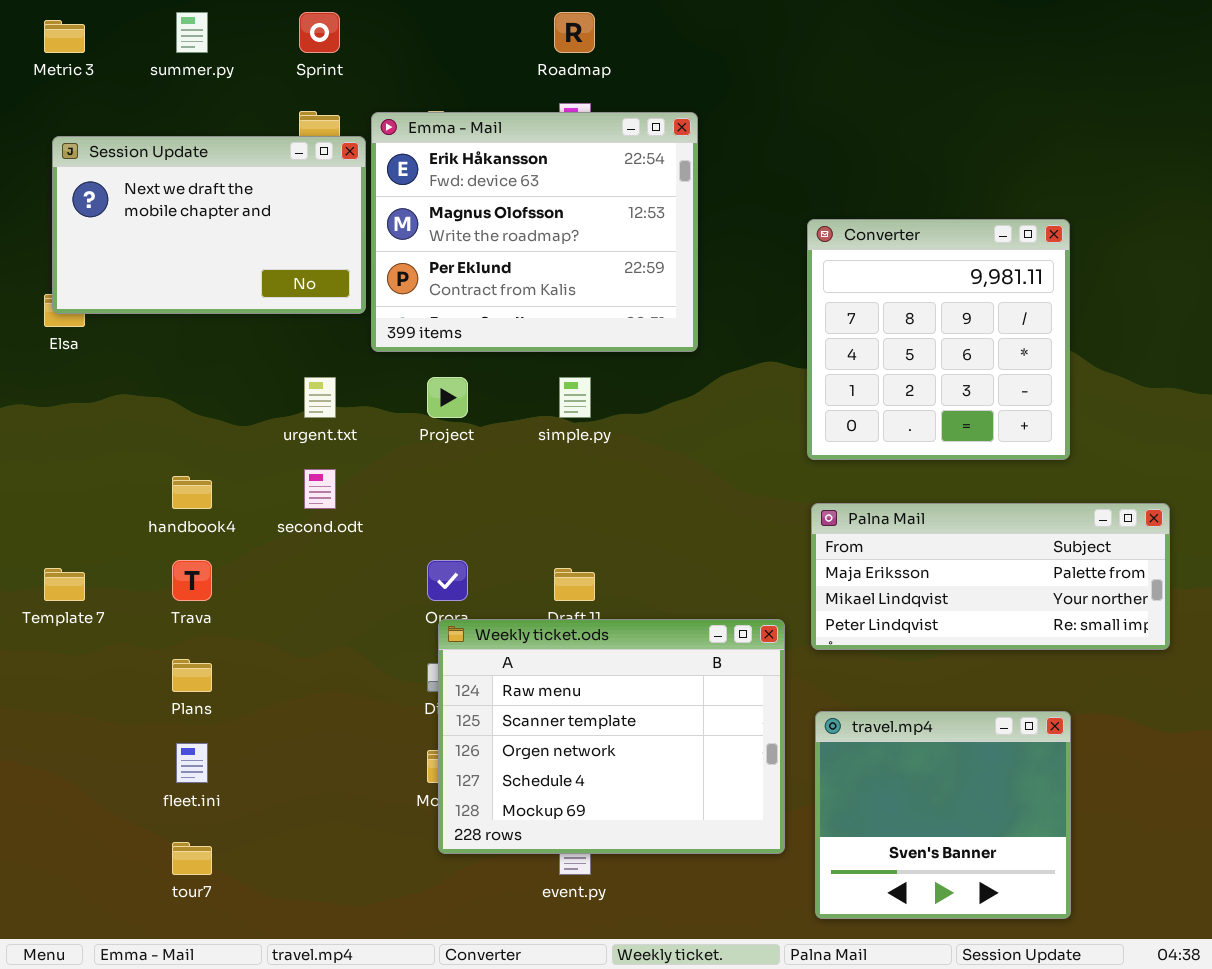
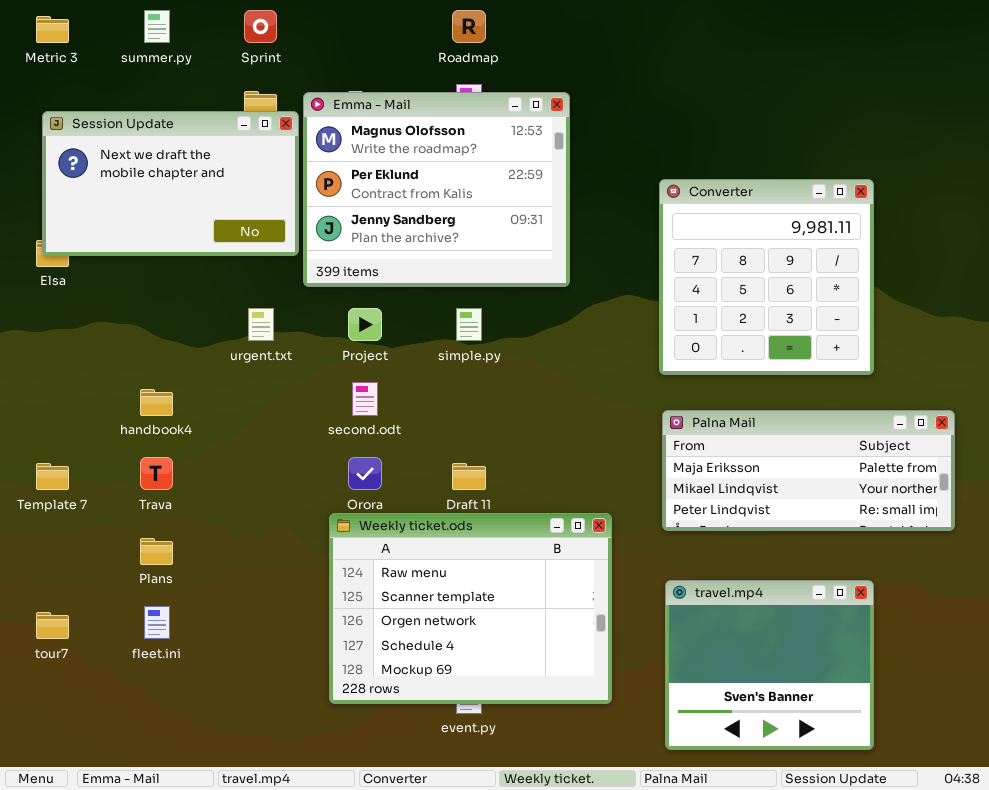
Emma - Mail: [371,112,698,352] -> [303,92,570,287], scrolled down 1 row
second.odt: [304,469,336,509] -> [352,382,378,416], moved
Weekly ticket.ods: [438,619,785,854] -> [329,513,612,704], moved
tour7: [172,842,212,875] -> [36,612,69,639], moved

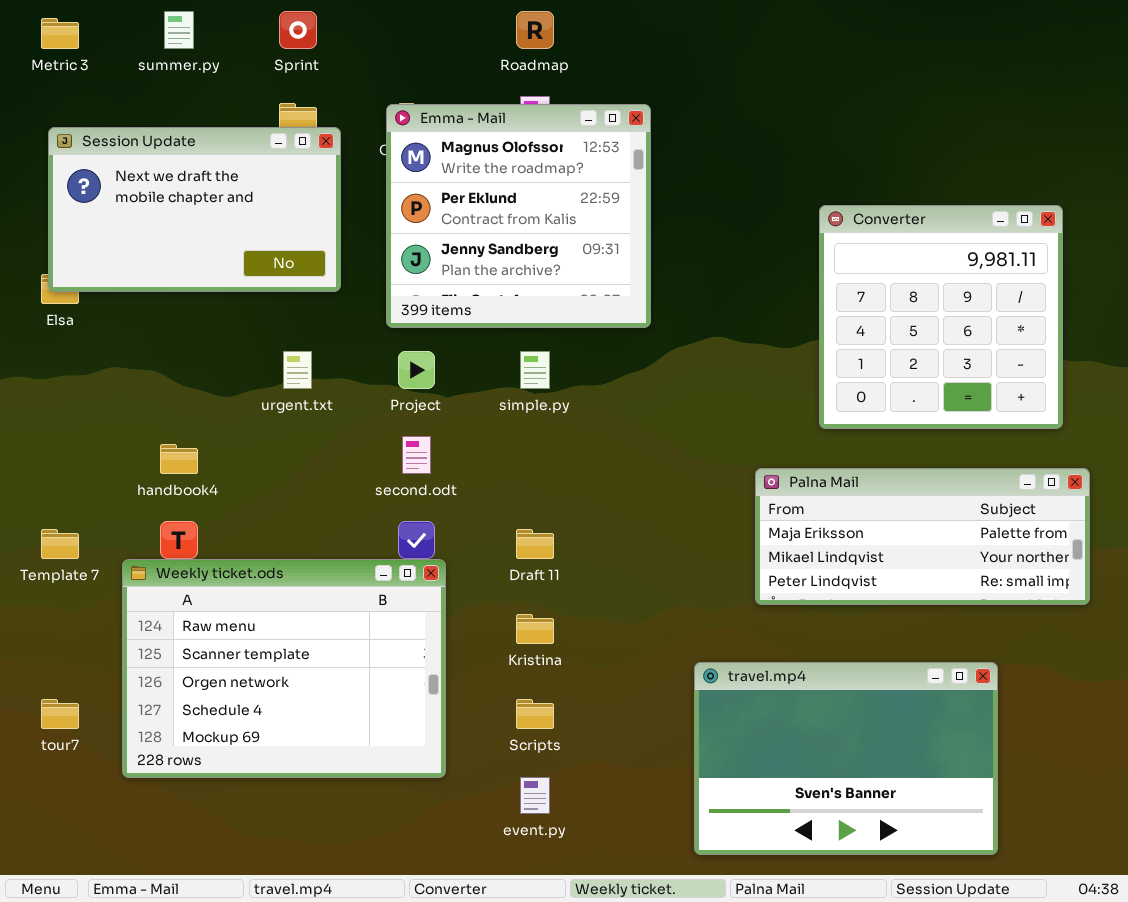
Emma - Mail: [303,92,570,287] -> [386,104,651,328], resized
Converter: [659,179,874,375] -> [819,205,1063,429], moved
Weekly ticket.ods: [329,513,612,704] -> [122,559,446,778], moved
travel.mp4: [665,580,874,750] -> [694,662,998,855], resized

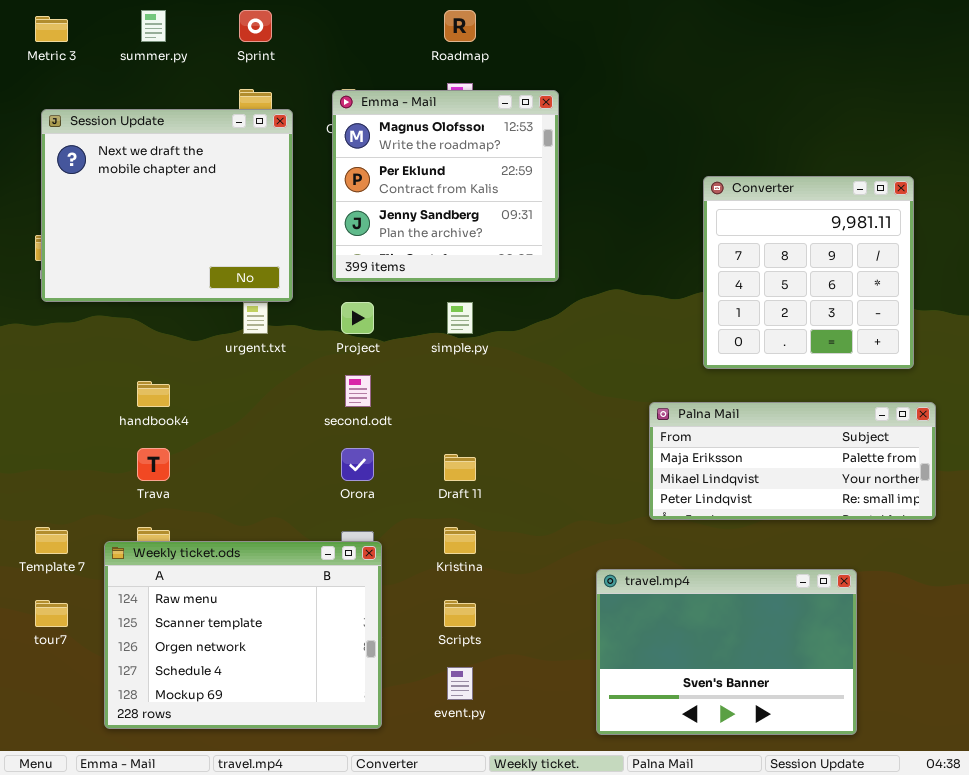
Session Update: [48,127,341,292] -> [41,109,293,302], resized
Template 7: [41,529,79,559] -> [35,527,68,554], moved
Weekly ticket.ods: [122,559,446,778] -> [104,541,382,729], moved

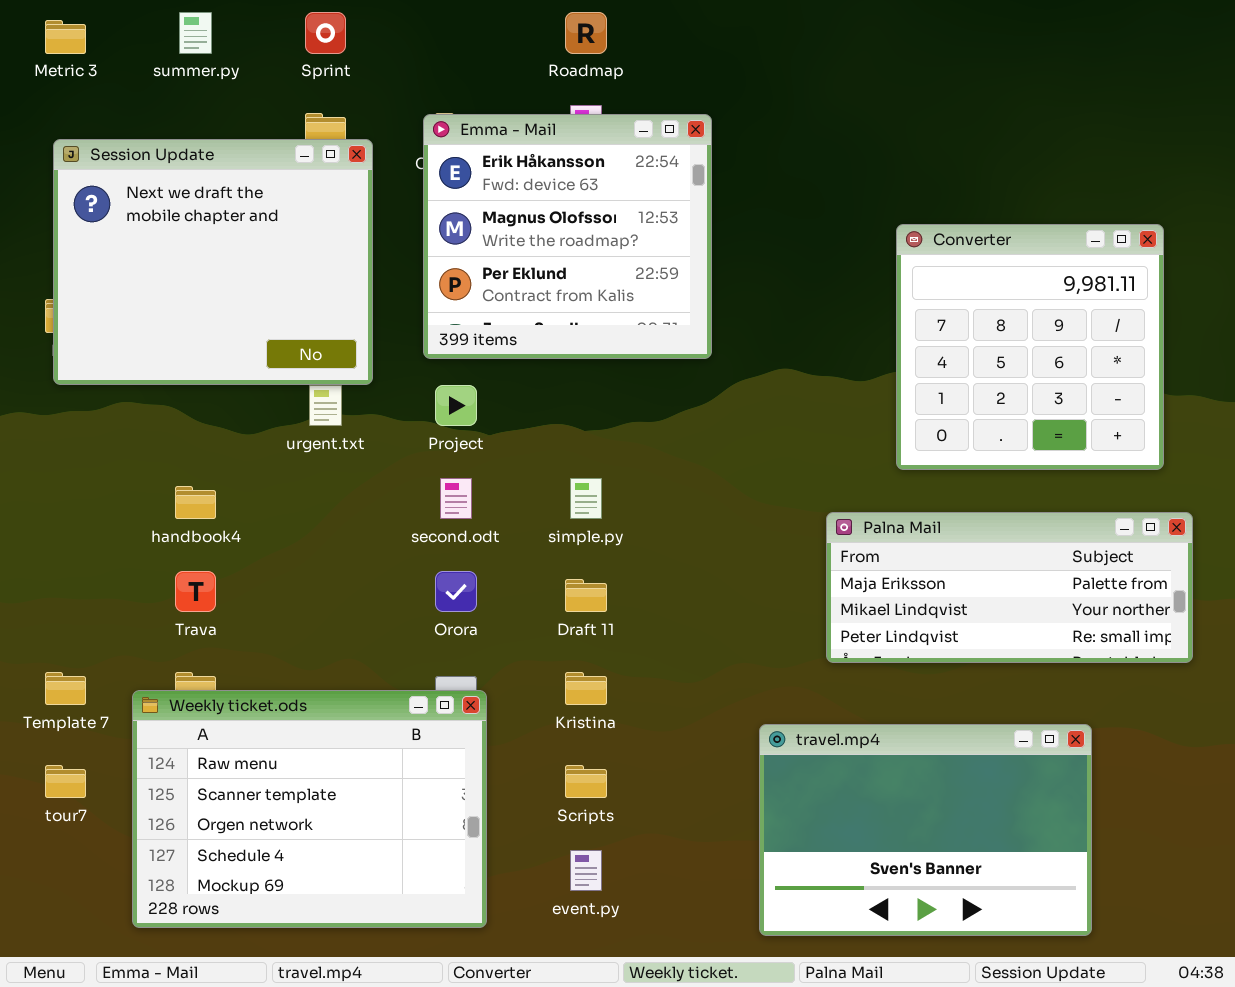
Emma - Mail: [332,90,559,282] -> [423,114,712,359], scrolled up 1 row
simple.py: [447,302,473,334] -> [570,478,602,519], moved

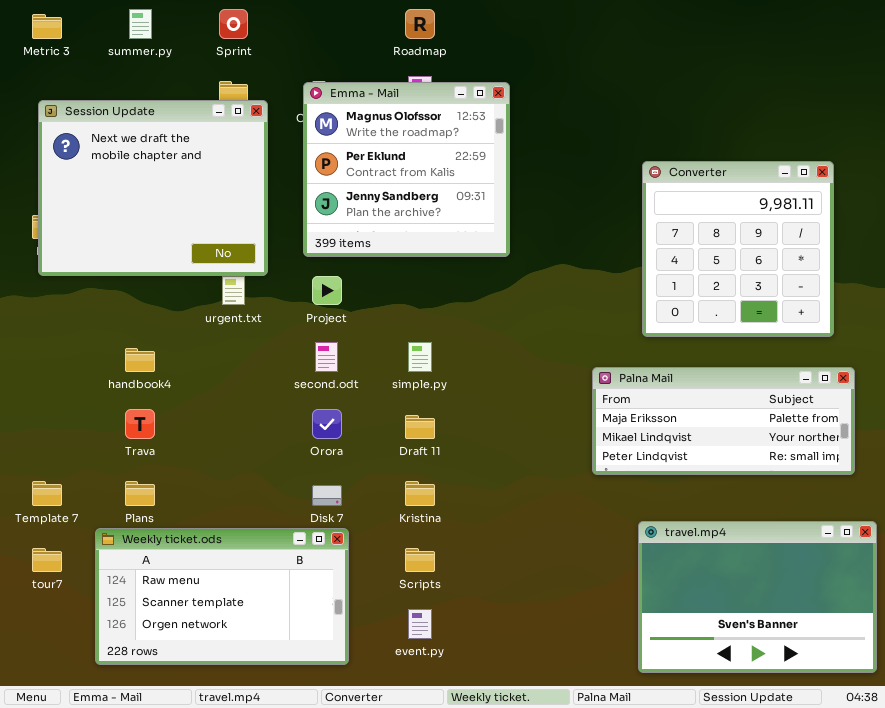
Emma - Mail: [423,114,712,359] -> [303,82,510,257], scrolled down 1 row
Weekly ticket.ods: [132,690,487,928] -> [95,528,349,665], resized
travel.mp4: [759,724,1092,936] -> [638,521,877,673], moved

